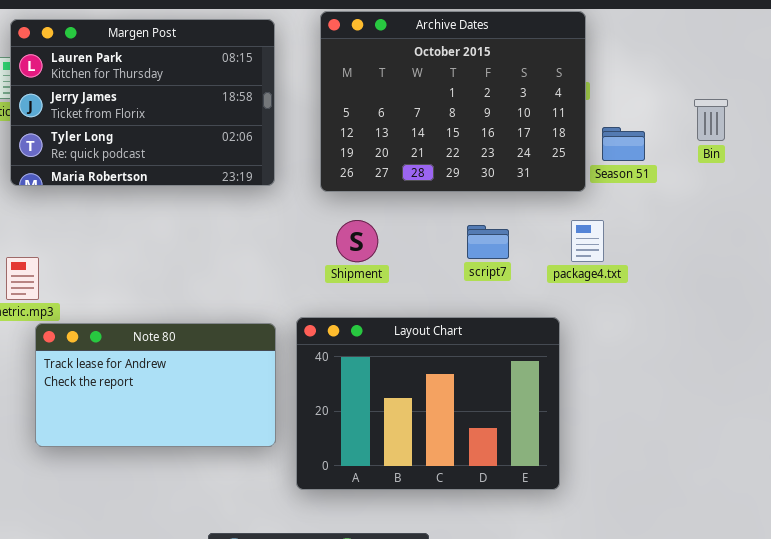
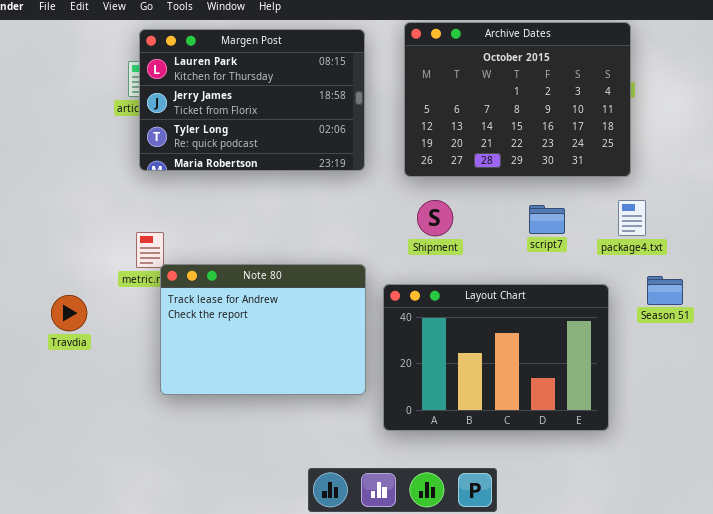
Season 51: [602,127,645,161] -> [647,276,683,305], moved
Note 80: [35,323,276,447] -> [160,264,366,395], resized

